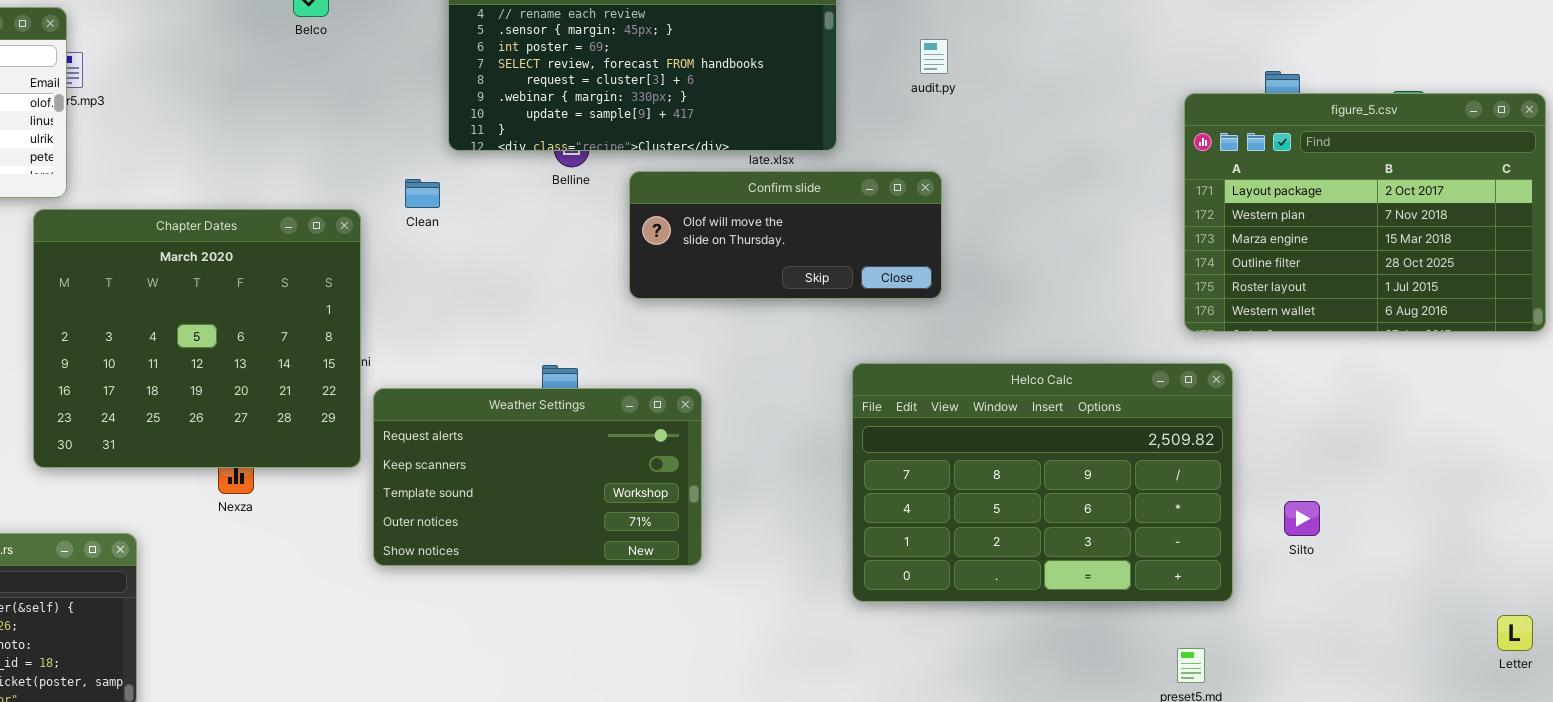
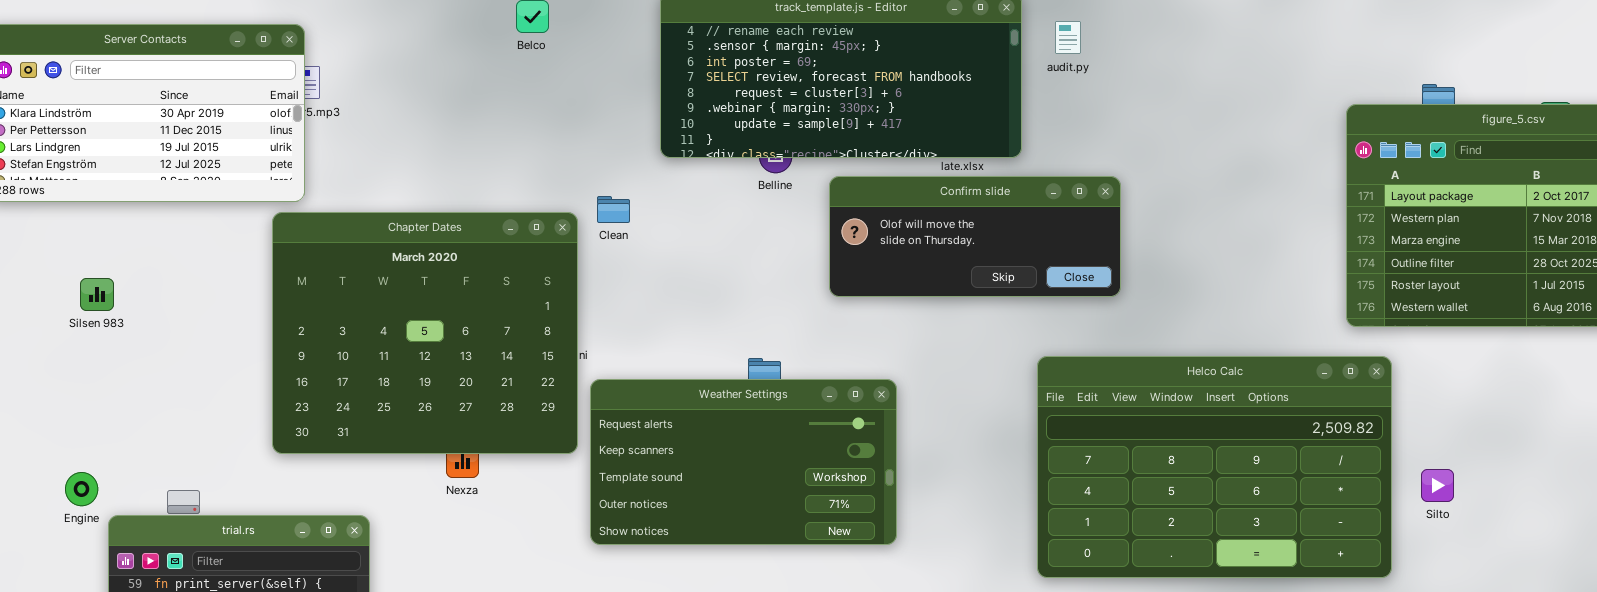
audit.py: [920,39,948,74] -> [1055,21,1081,54], moved
Clean: [405,179,440,208] -> [597,196,630,223], moved
Silto: [1284,501,1320,536] -> [1421,469,1454,502], moved

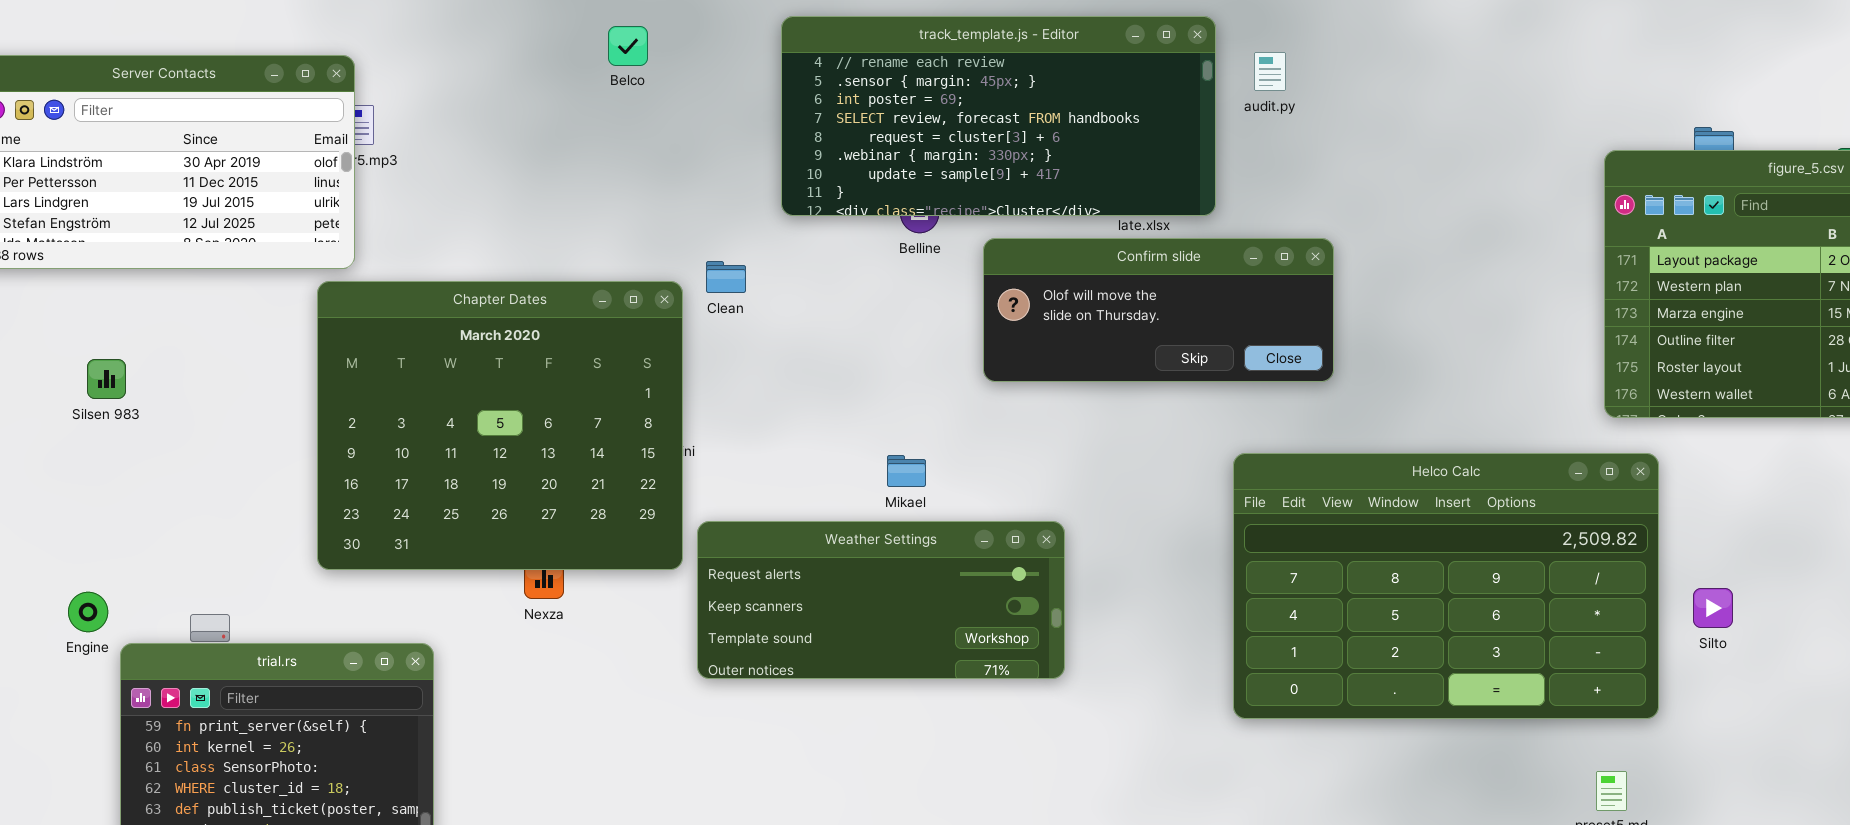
Weather Settings: [590,379,897,545] -> [697,521,1065,679], resized

